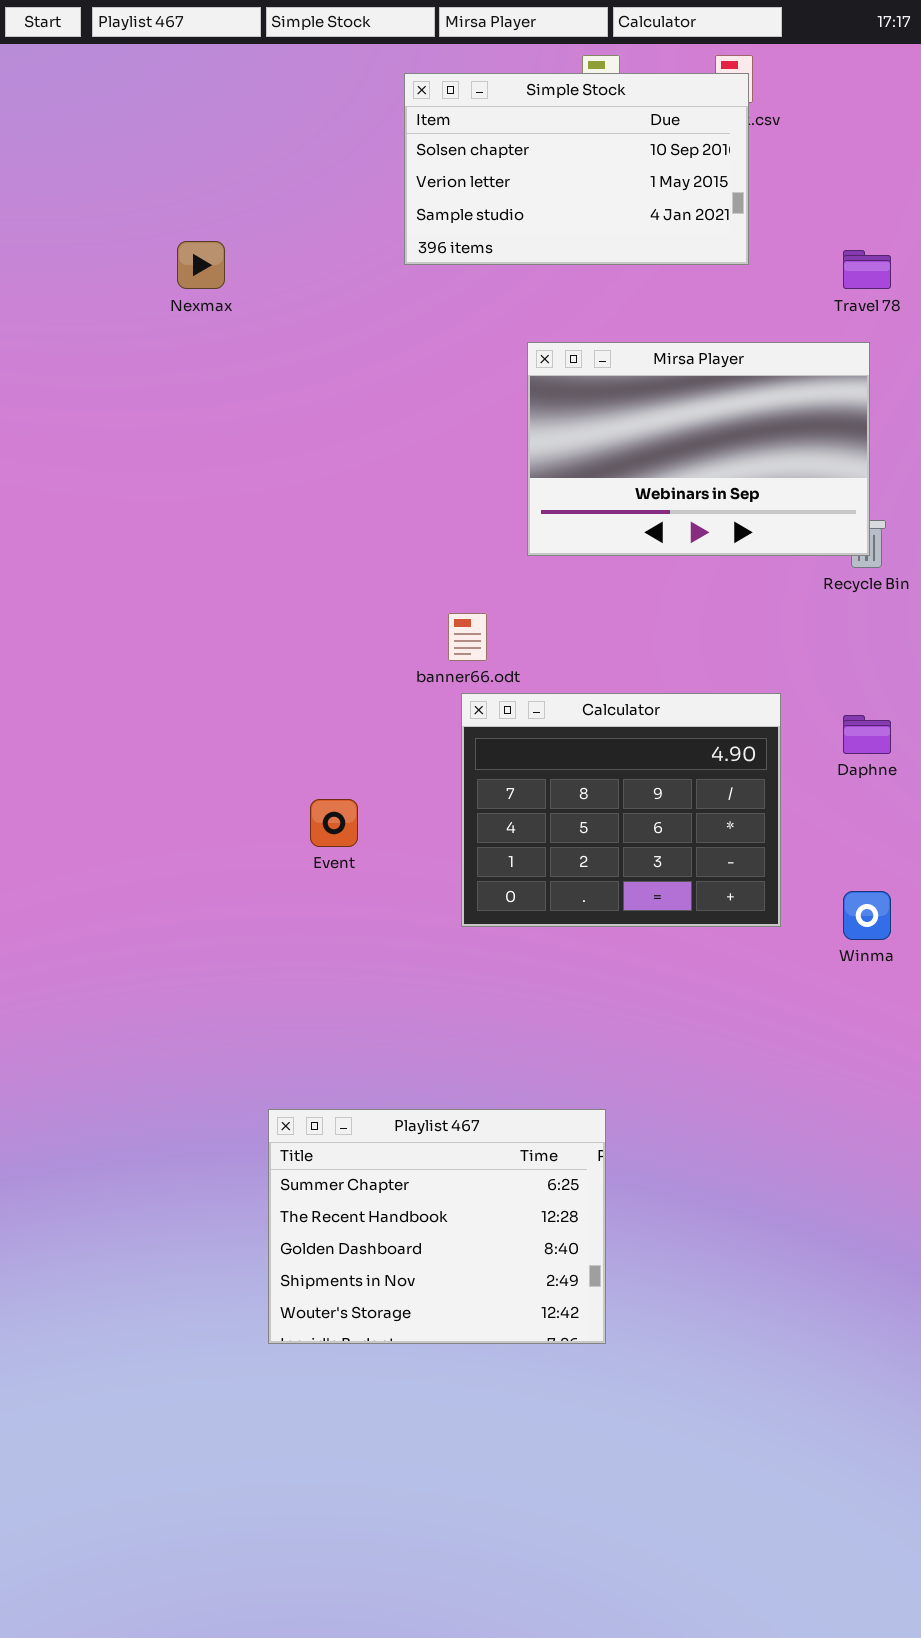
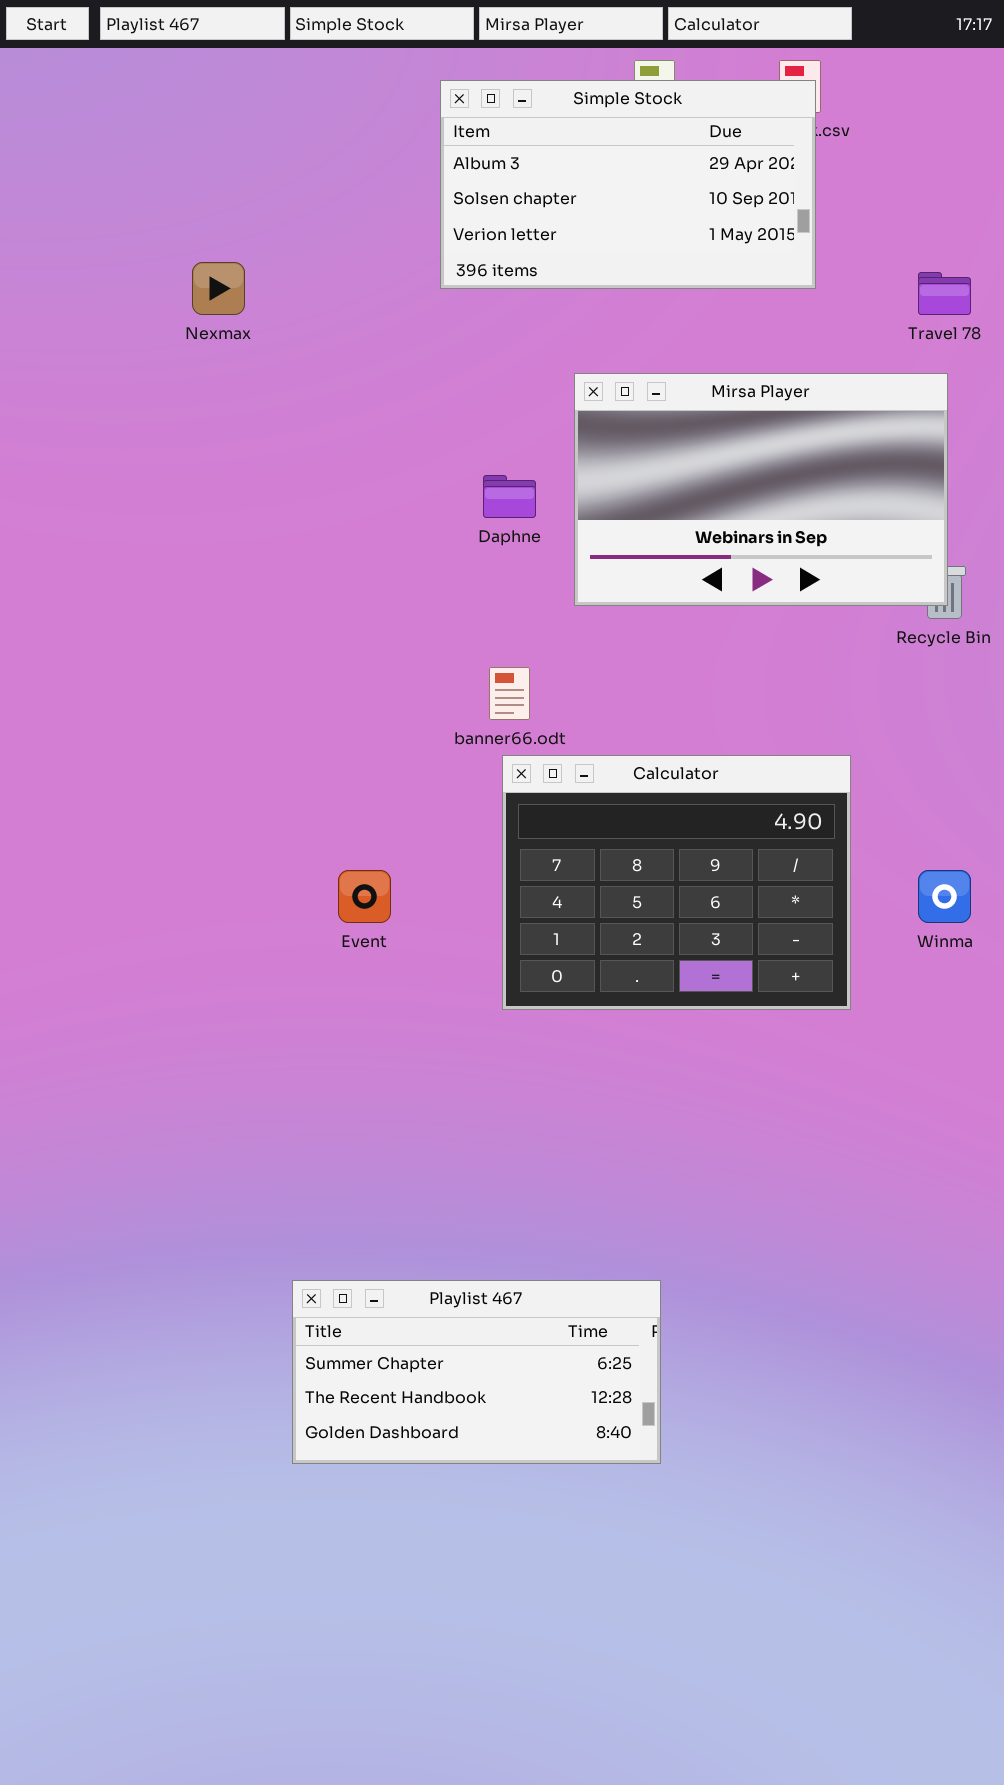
Simple Stock: [404,73,749,265] -> [440,80,816,289], scrolled up 1 row
Daphne: [843,715,891,754] -> [483,475,536,518], moved
Winma: [843,891,891,940] -> [918,870,971,923], moved
Playlist 467: [268,1109,606,1344] -> [292,1280,661,1464], resized

